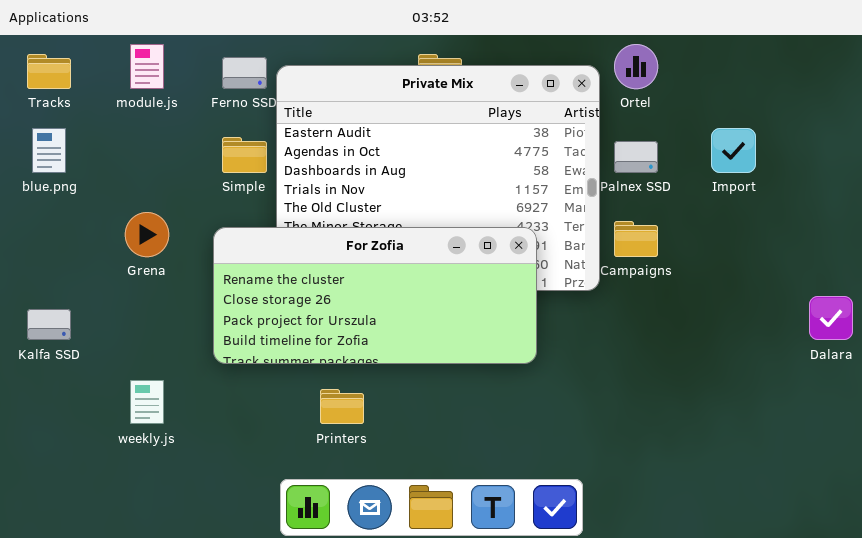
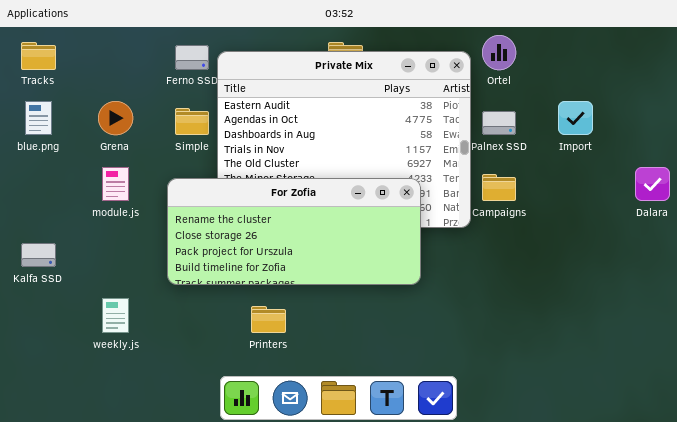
module.js: [130,44,164,89] -> [102,167,129,201], moved
Grena: [125,212,169,257] -> [98,101,133,135], moved
Dalara: [809,296,853,340] -> [635,167,670,201], moved

